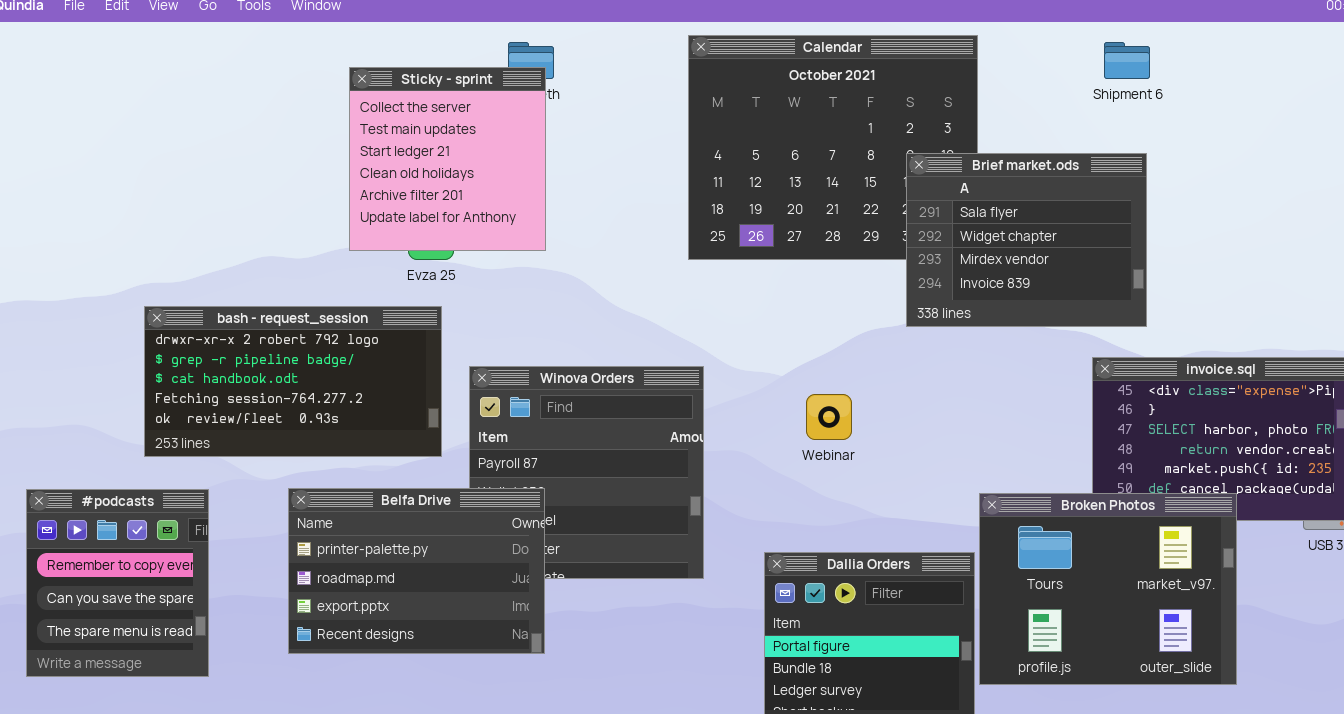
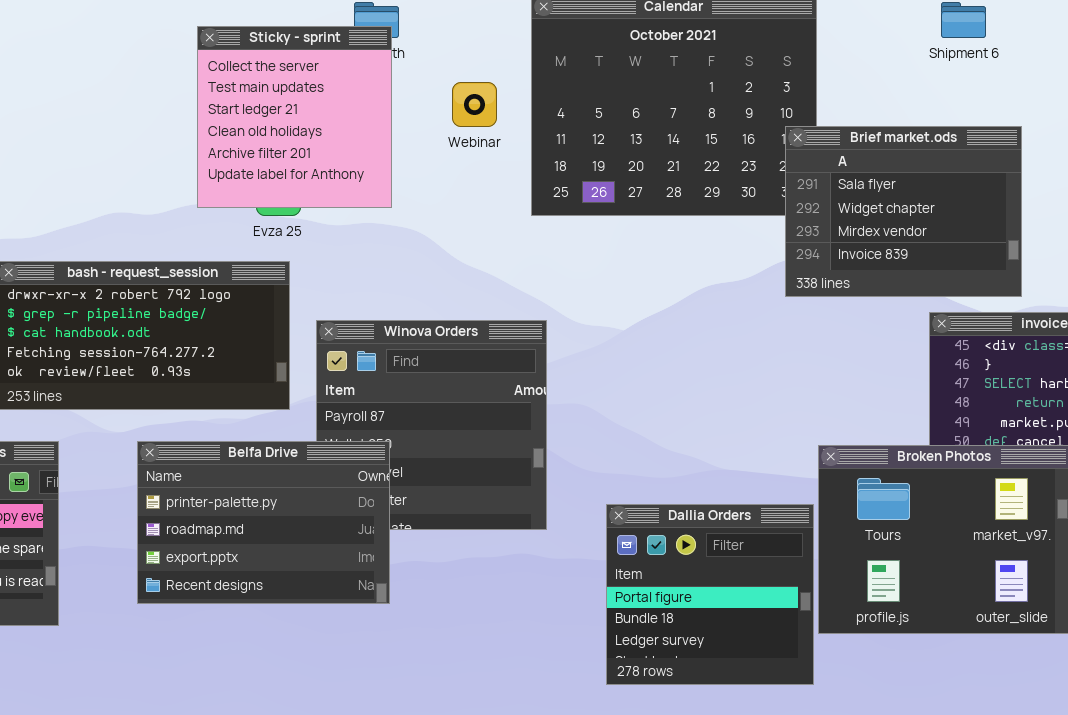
Brief market.ods: [906,153,1147,327] -> [785,126,1022,297], moved
Webinar: [806,394,852,440] -> [452,82,497,127], moved

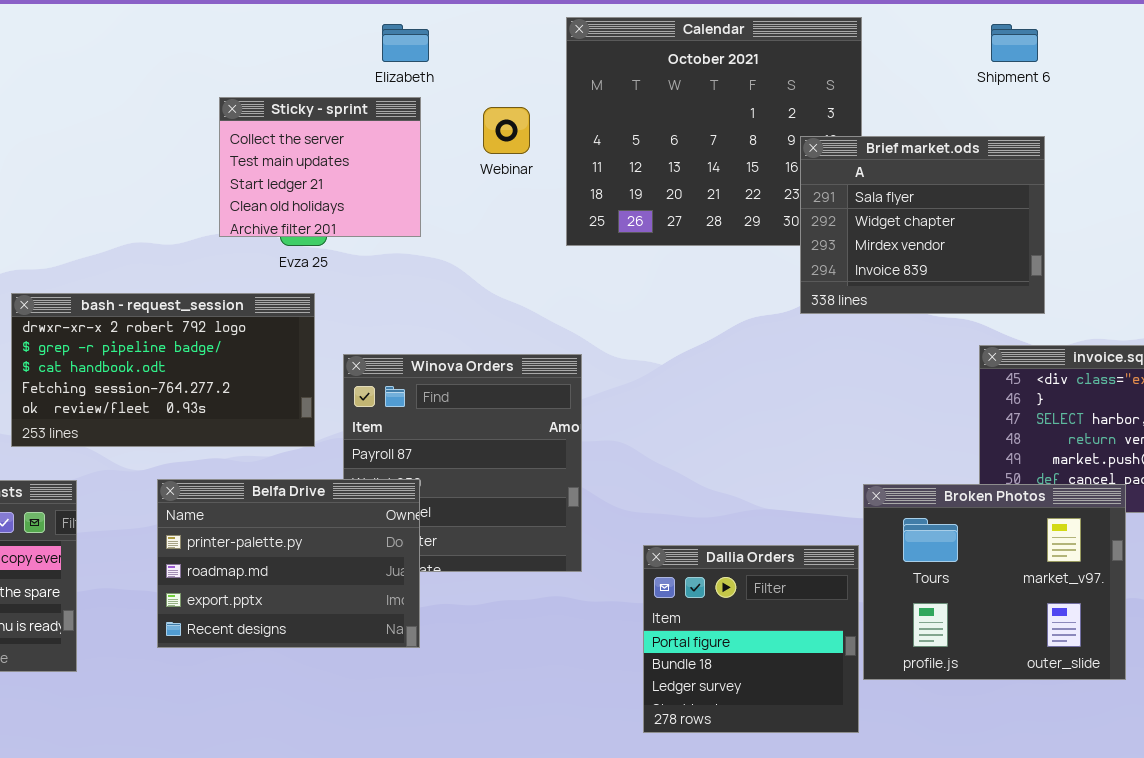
Sticky - sprint: [197,26,392,208] -> [219,97,421,237], resized
Brief market.ods: [785,126,1022,297] -> [800,136,1045,314], moved

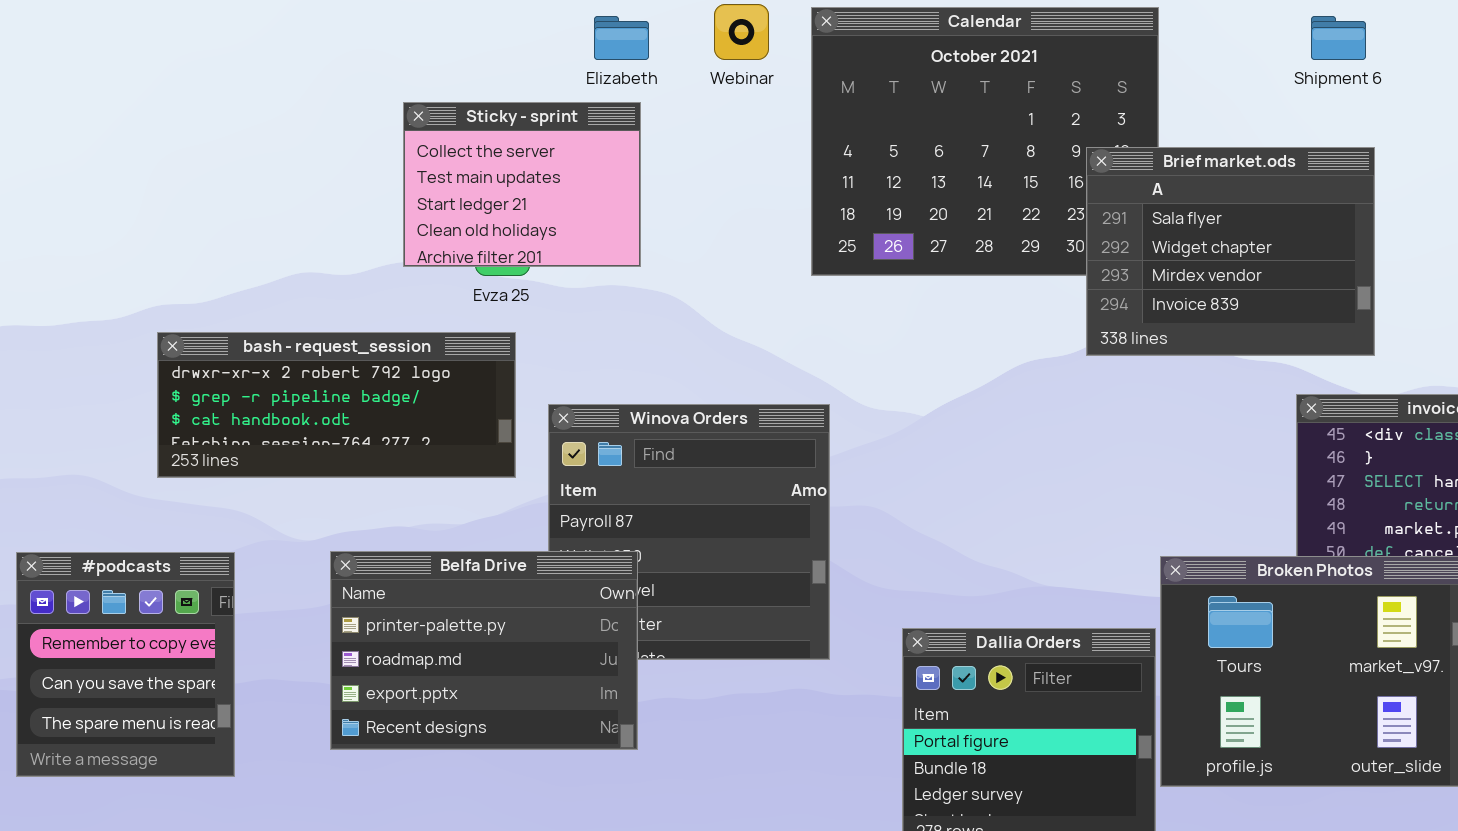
Webinar: [483,107,530,154] -> [714,4,769,60], moved
bash - request_session: [11,293,315,447] -> [157,332,516,478], resized

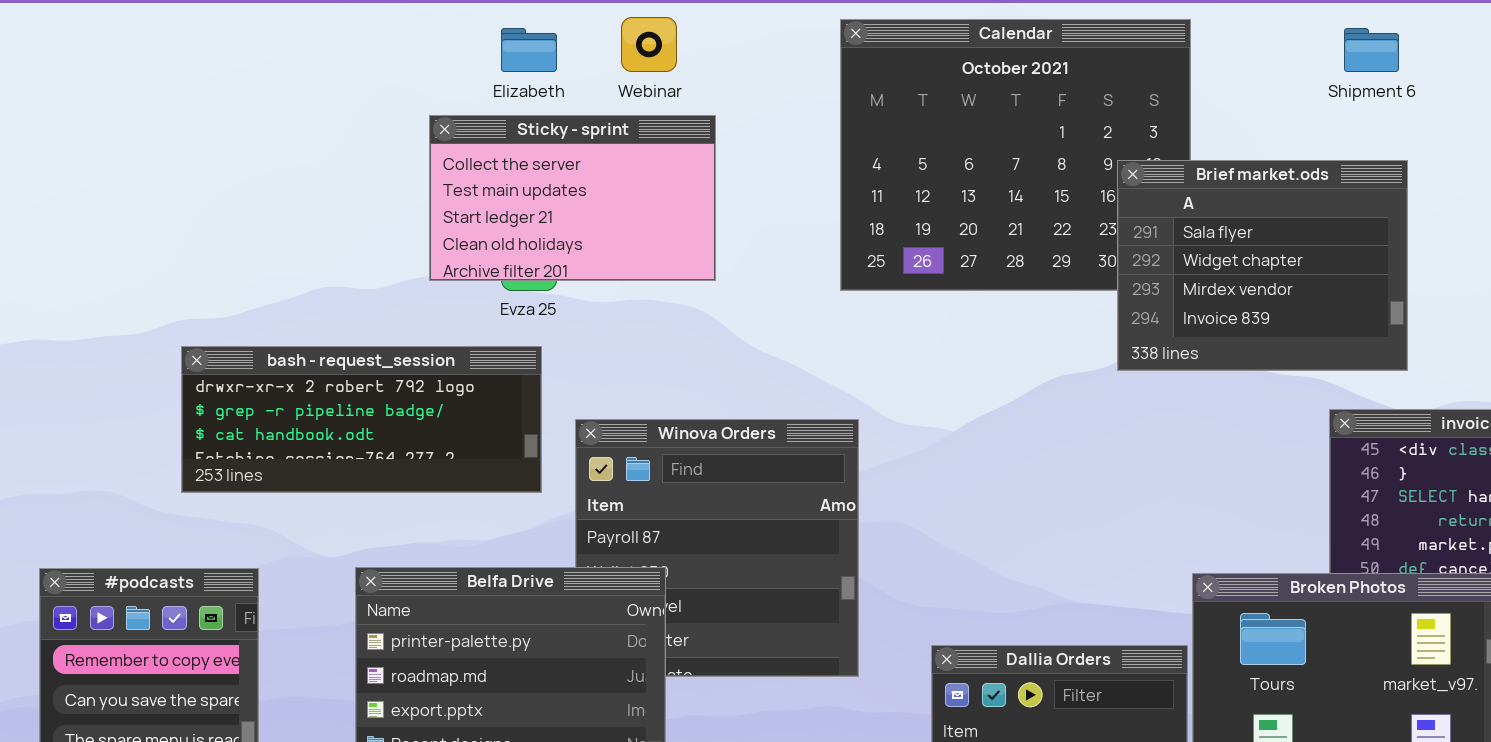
Webinar: [714,4,769,60] -> [621,17,677,72], moved
Elizabeth: [594,16,649,60] -> [501,28,557,72], moved
Sticky - sprint: [403,102,641,267] -> [429,115,716,281], resized

